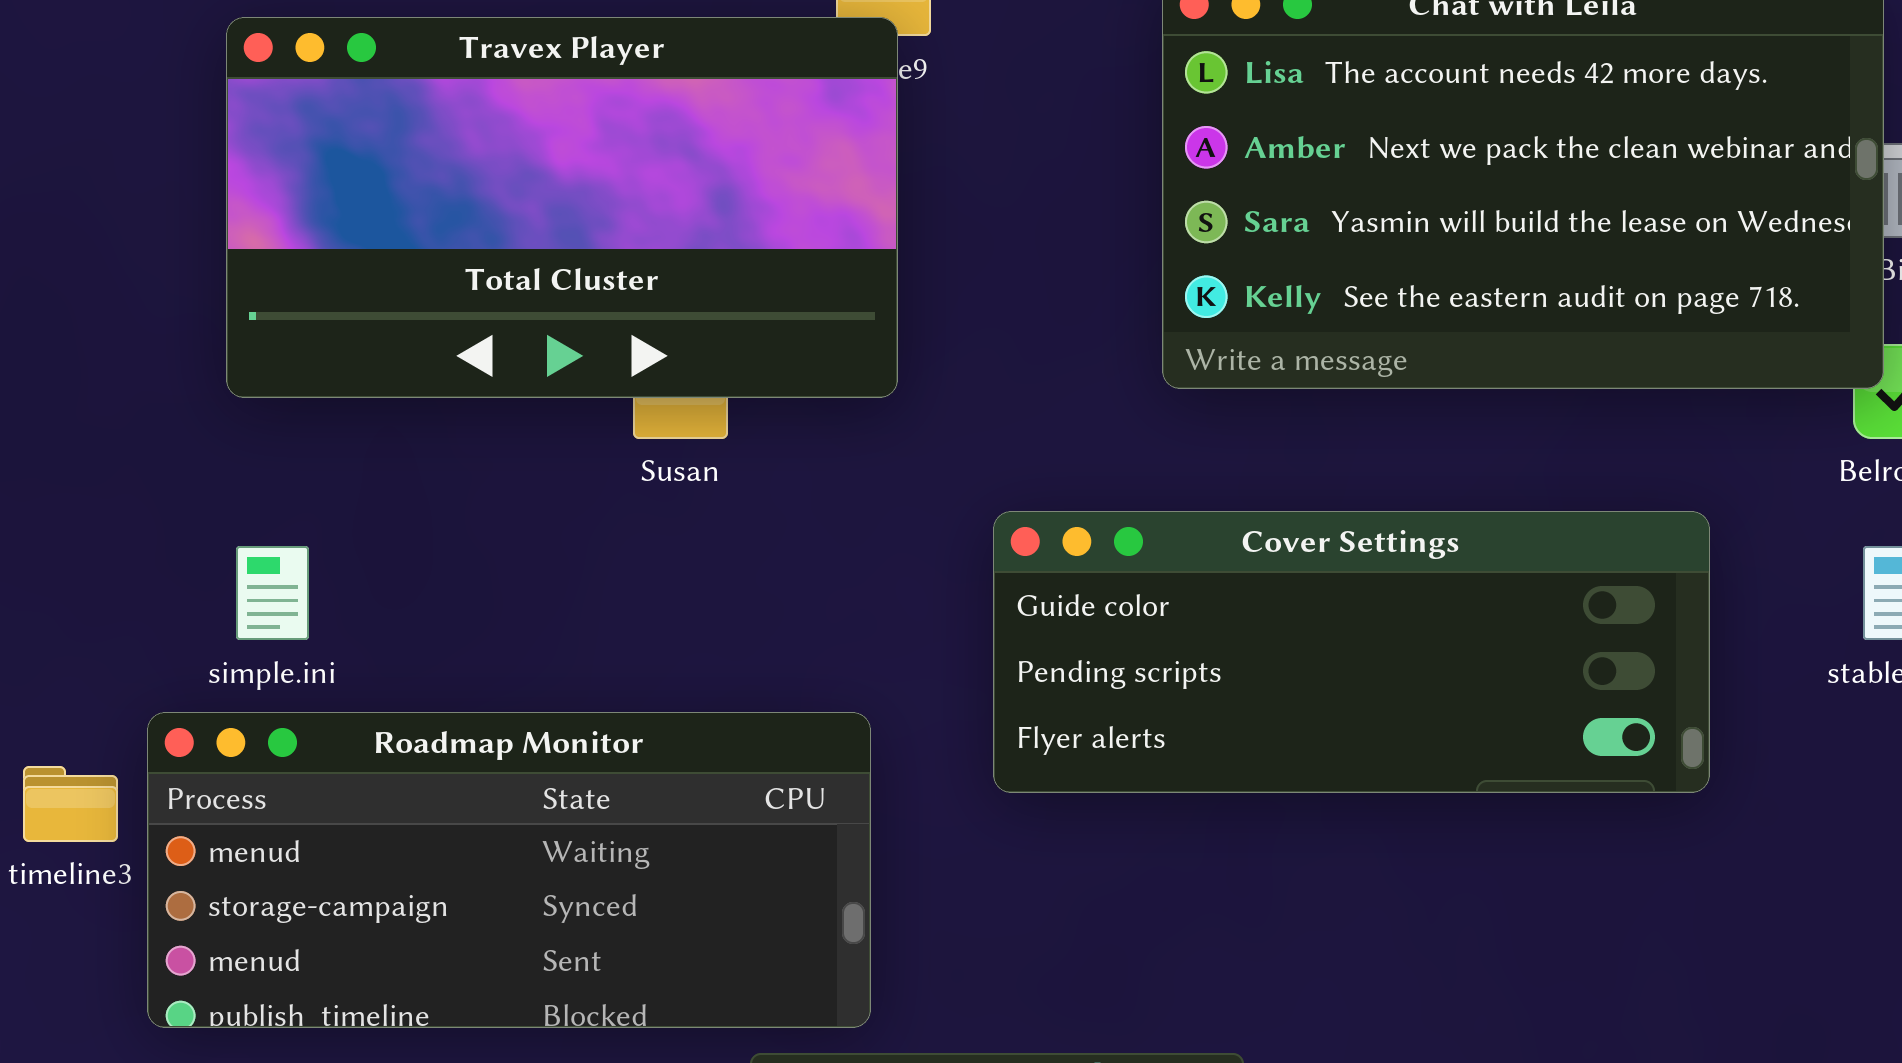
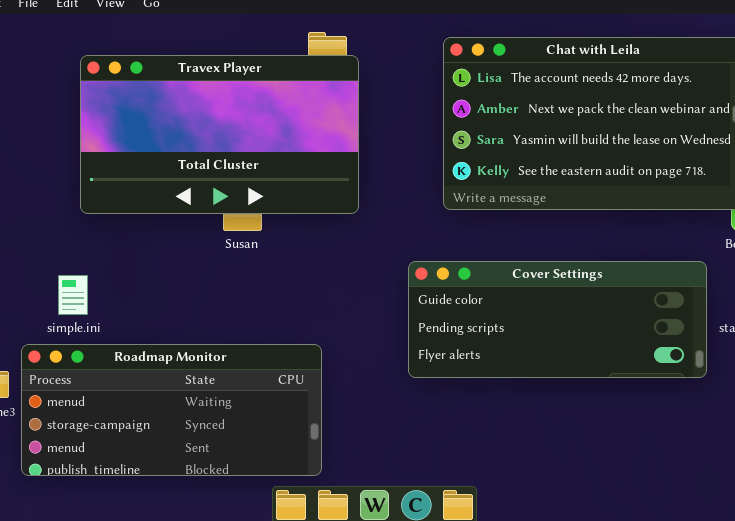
Travex Player: [226,17,898,398] -> [80,55,359,214], moved
Cover Settings: [993,511,1710,793] -> [408,261,707,378], moved

